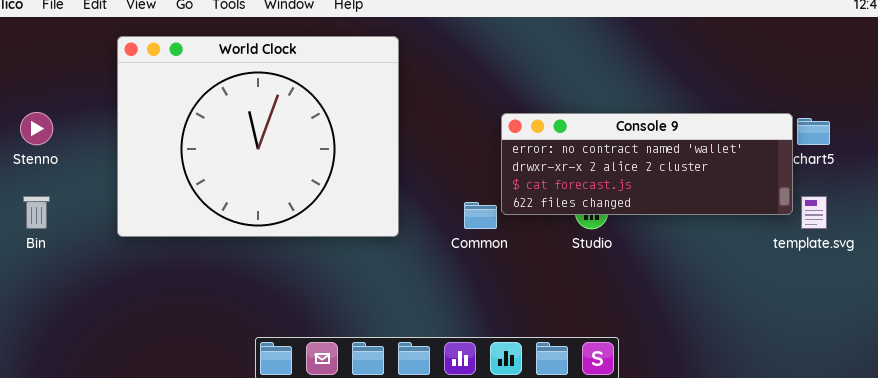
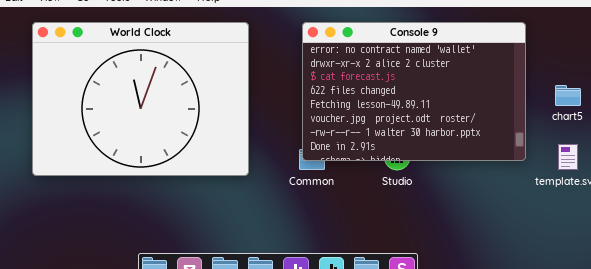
Console 9: [501,113,793,215] -> [302,22,526,161], moved, resized

